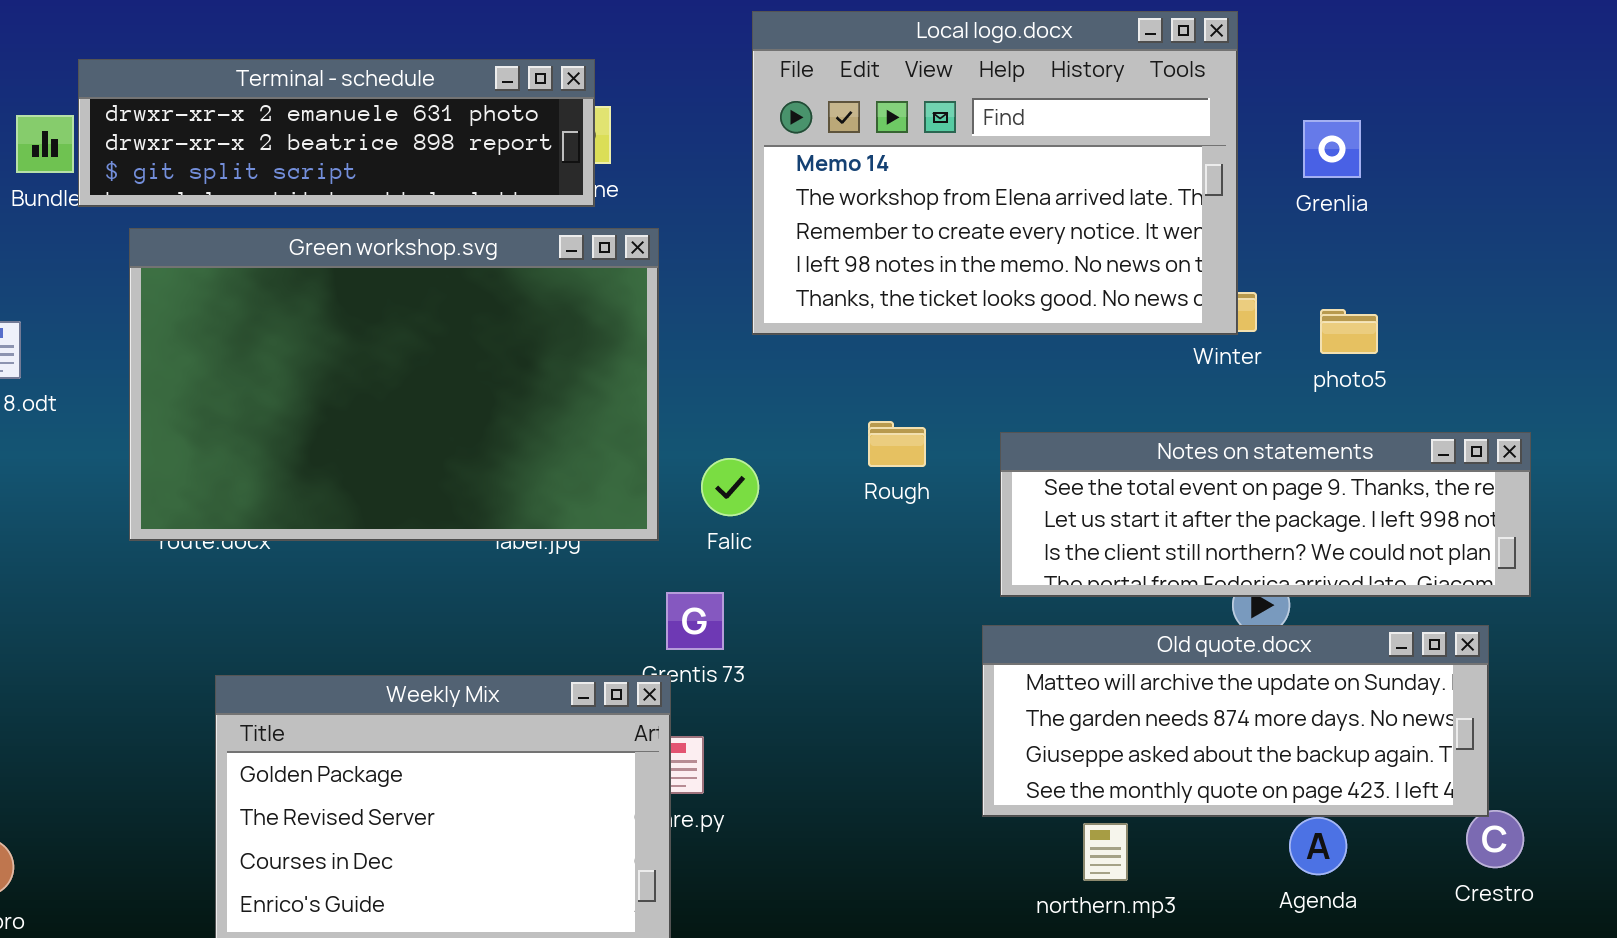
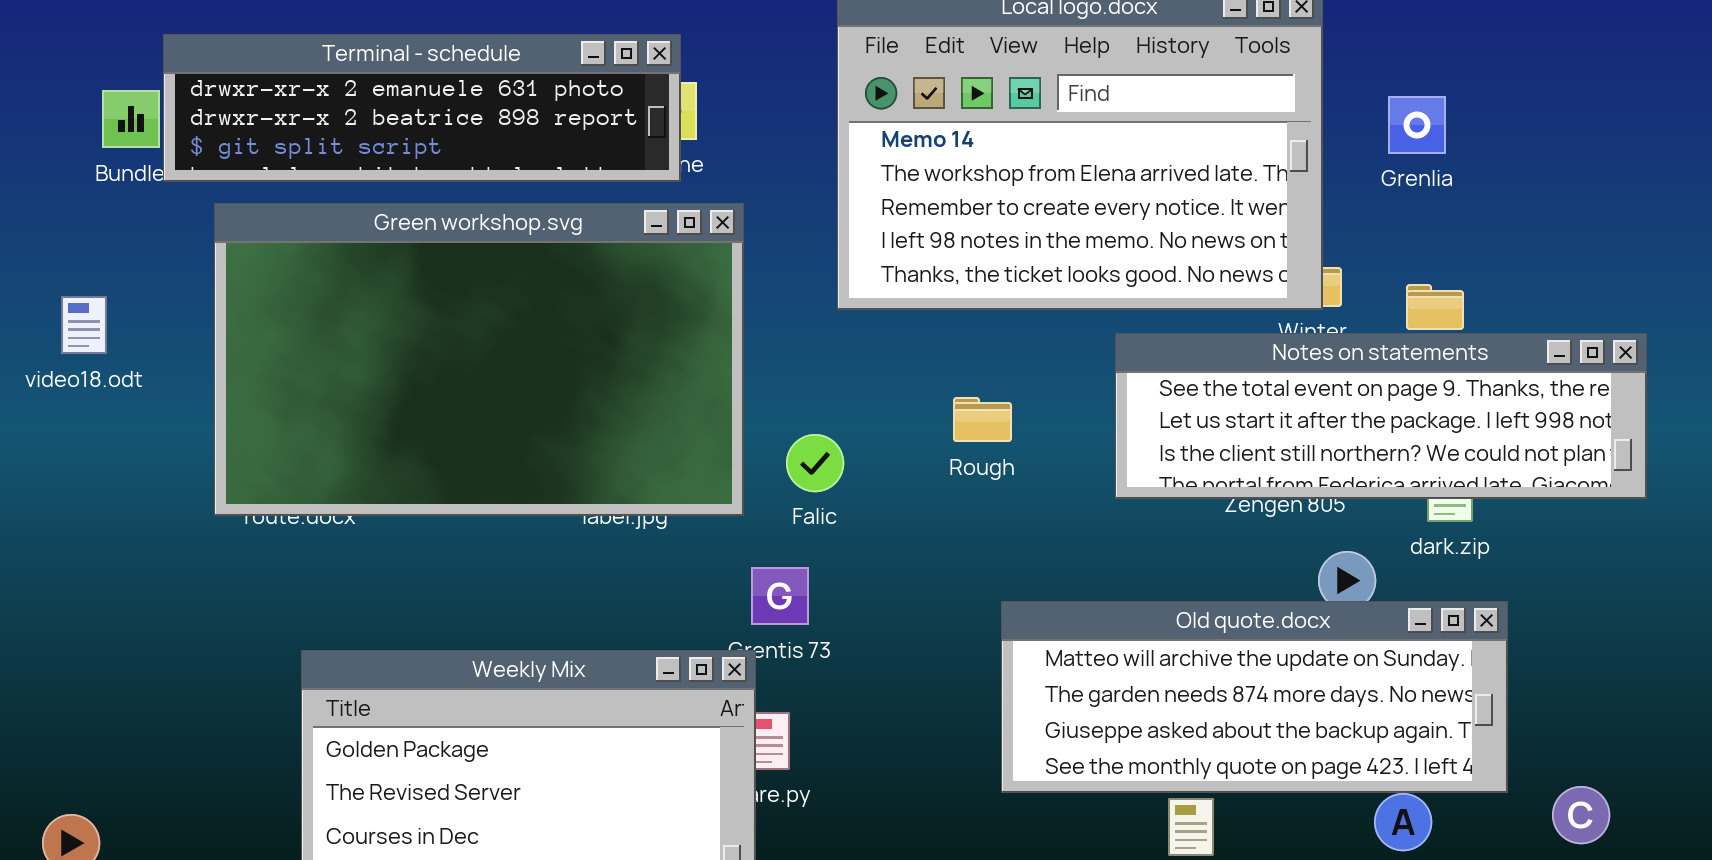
Notes on statements: [1000,432,1531,597] -> [1115,333,1647,499], moved
Old quote.docx: [982,625,1489,817] -> [1001,601,1508,793], moved

